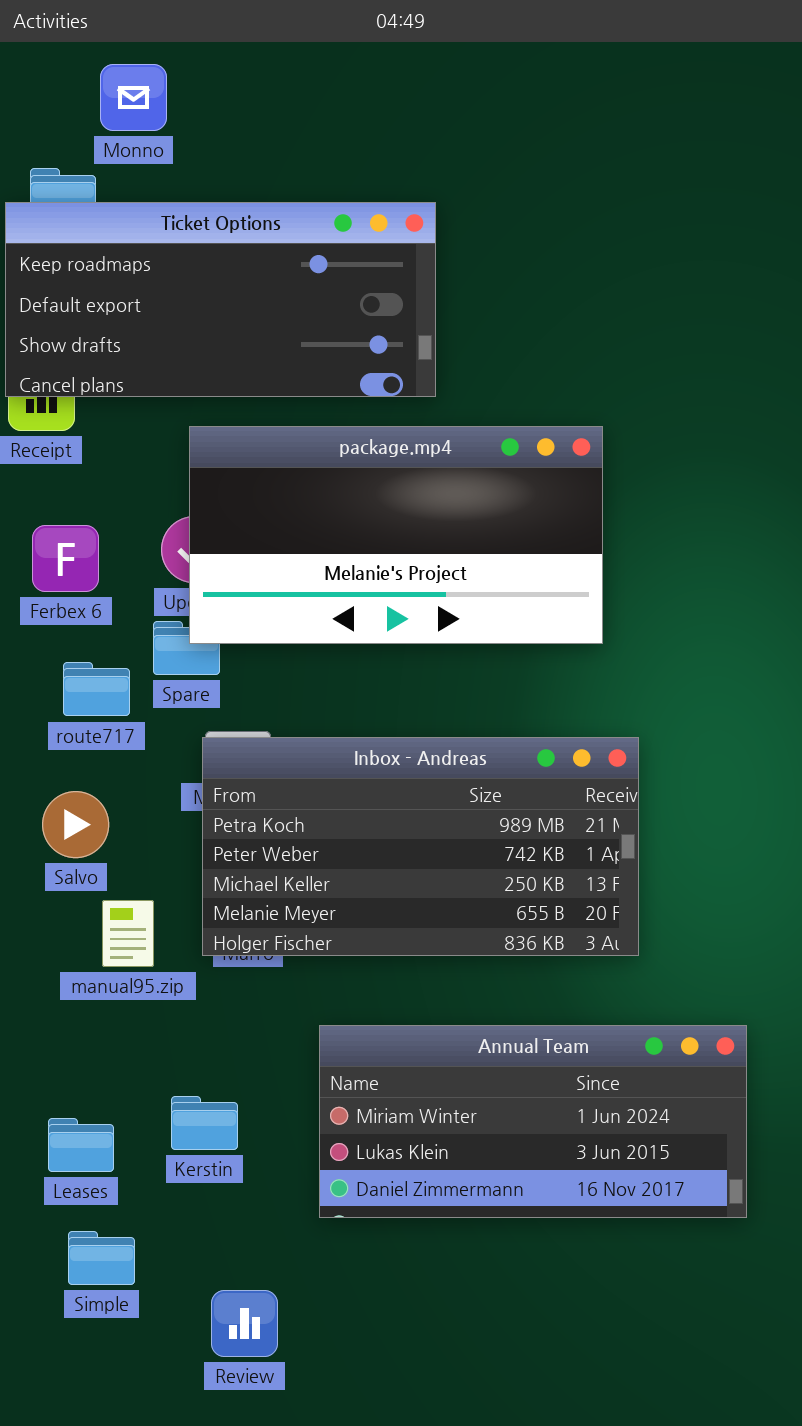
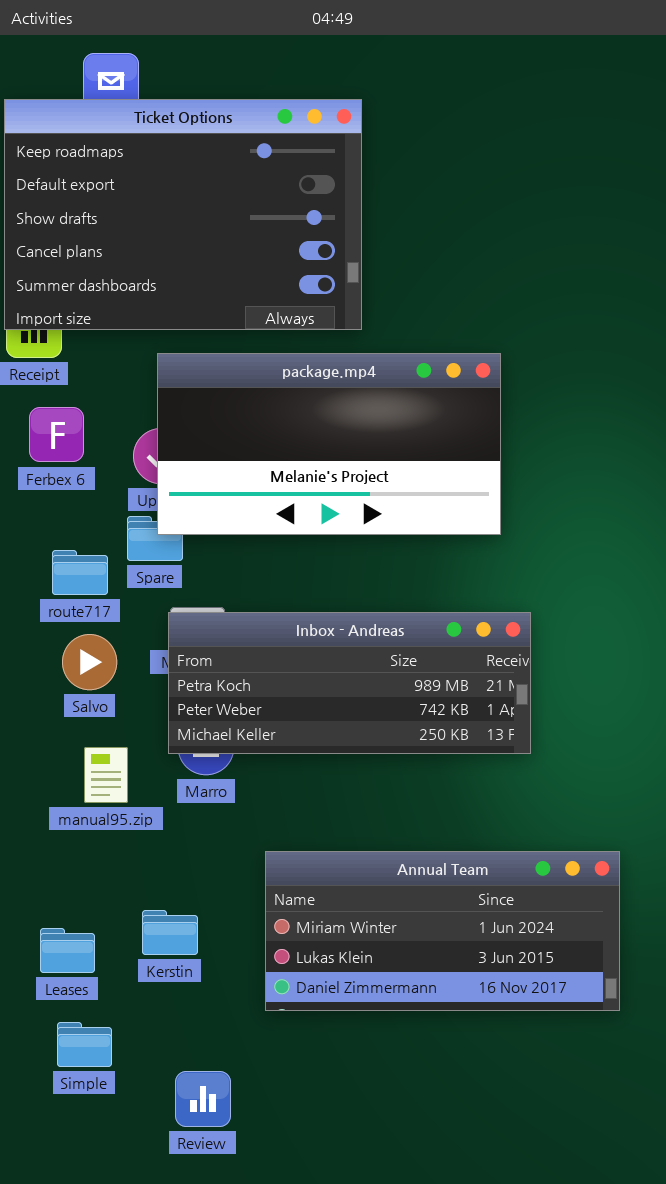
Ticket Options: [5,202,436,397] -> [4,99,362,330], resized
Ferbex 6: [32,525,99,592] -> [29,407,84,462], moved
Inbox - Andreas: [202,737,639,956] -> [168,612,531,754], resized
Salvo: [42,791,109,858] -> [62,634,117,690], moved

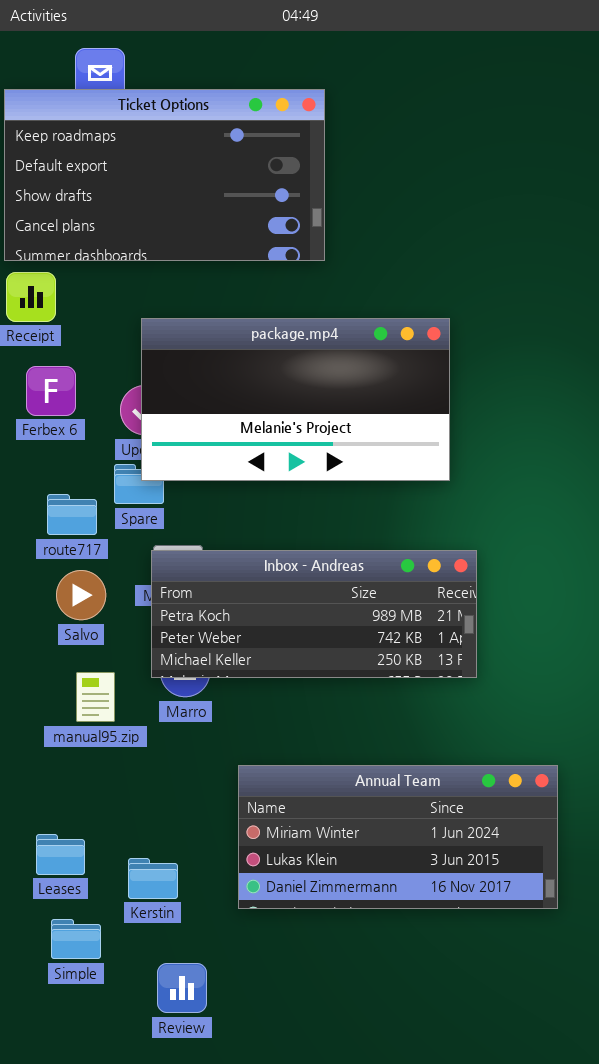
Ticket Options: [4,99,362,330] -> [4,89,325,261], resized
Kerstin: [142,910,198,955] -> [128,858,178,899], moved

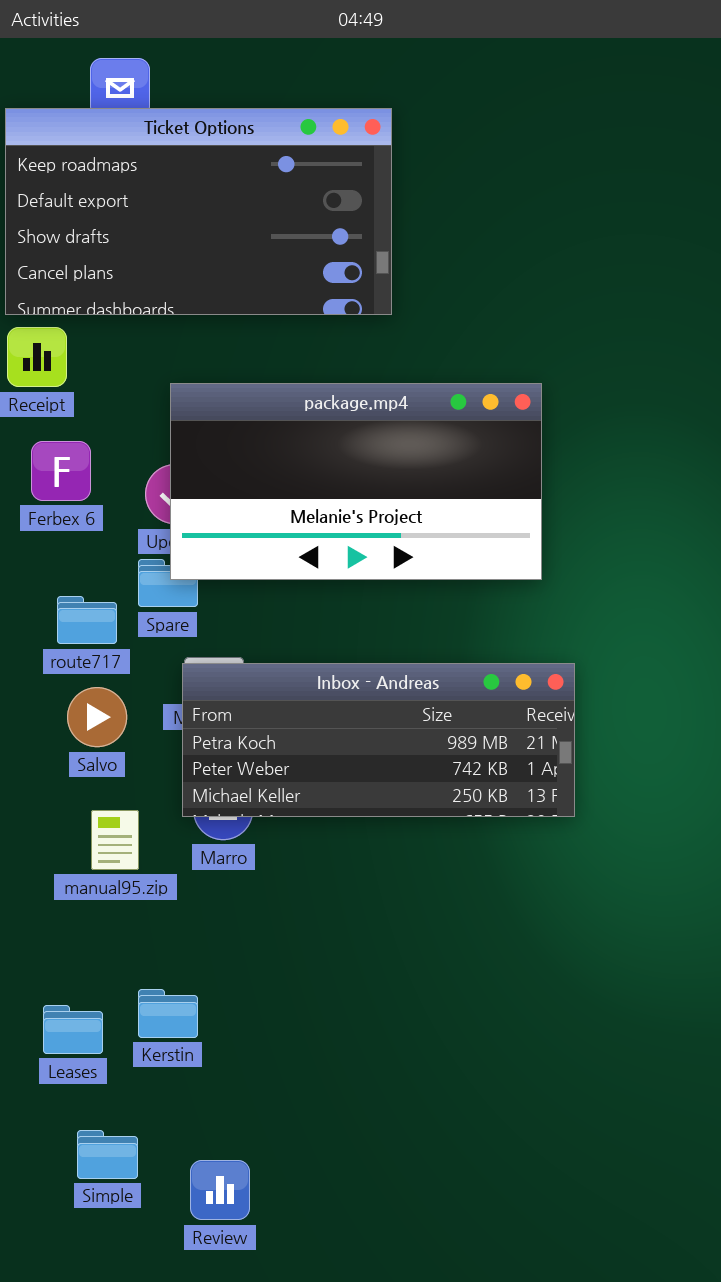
Annual Team: [238,765,558,909] -> none, closed
Kerstin: [128,858,178,899] -> [138,989,198,1038], moved
Simple: [51,919,101,959] -> [77,1130,138,1179], moved

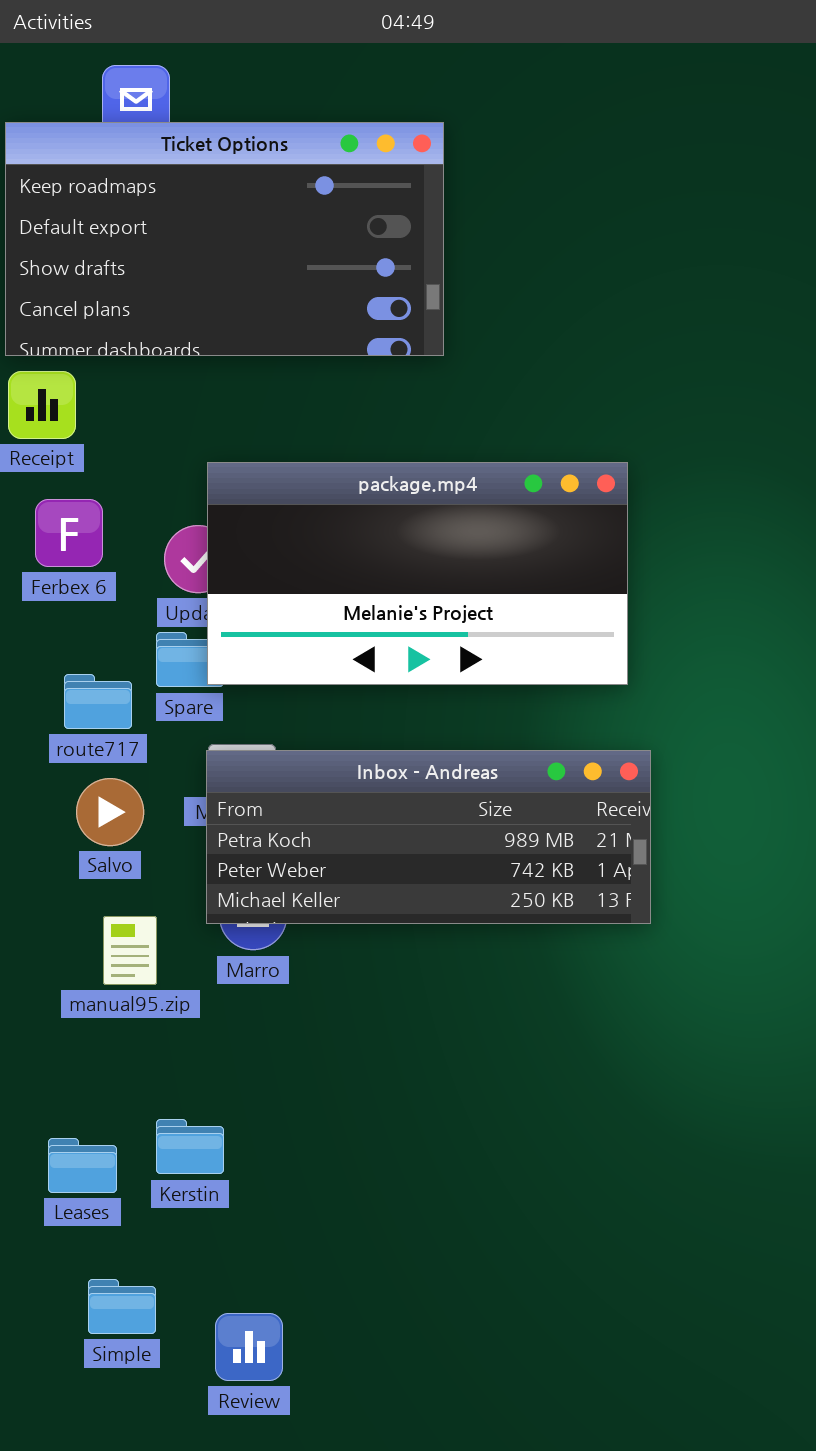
package.mp4: [170,383,542,580] -> [207,462,628,685], moved

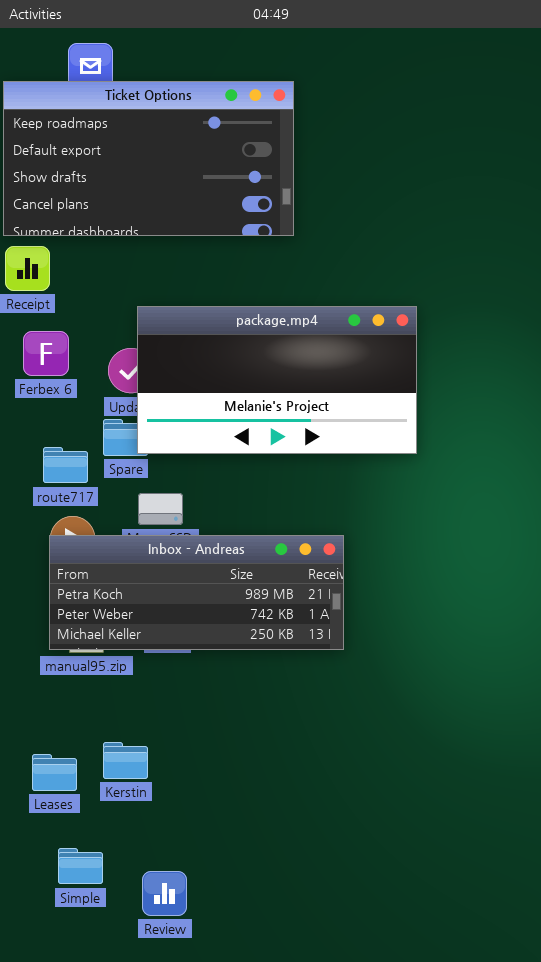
Inbox - Andreas: [206,750,651,924] -> [49,535,344,650], moved

